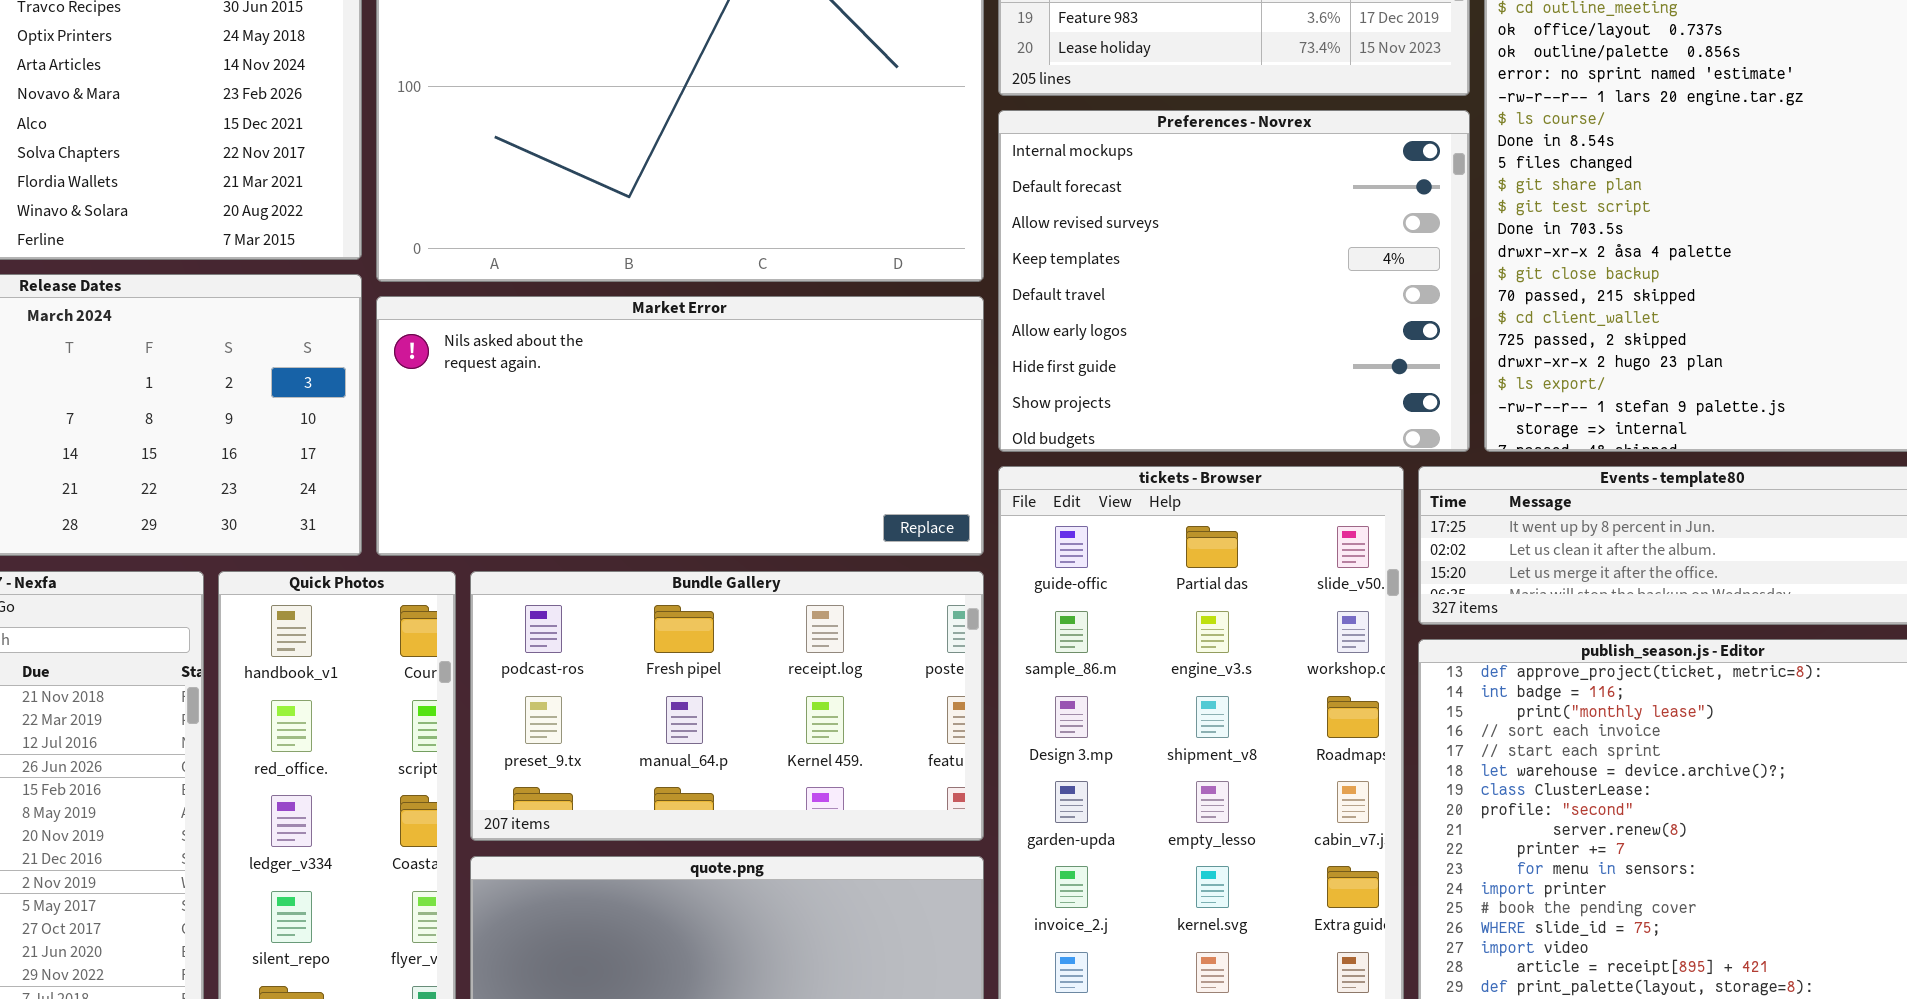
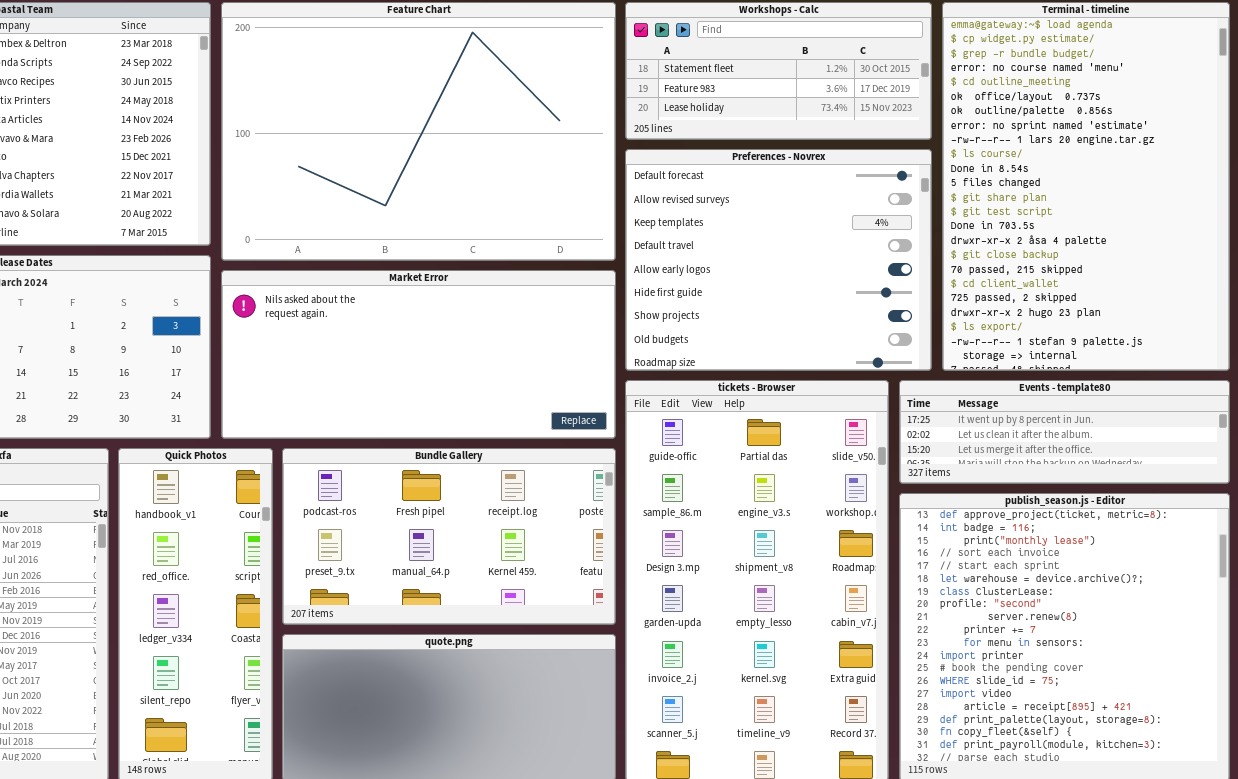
Preferences - Novrex: [998,110,1470,452] -> [625,149,932,371], scrolled down 1 row

